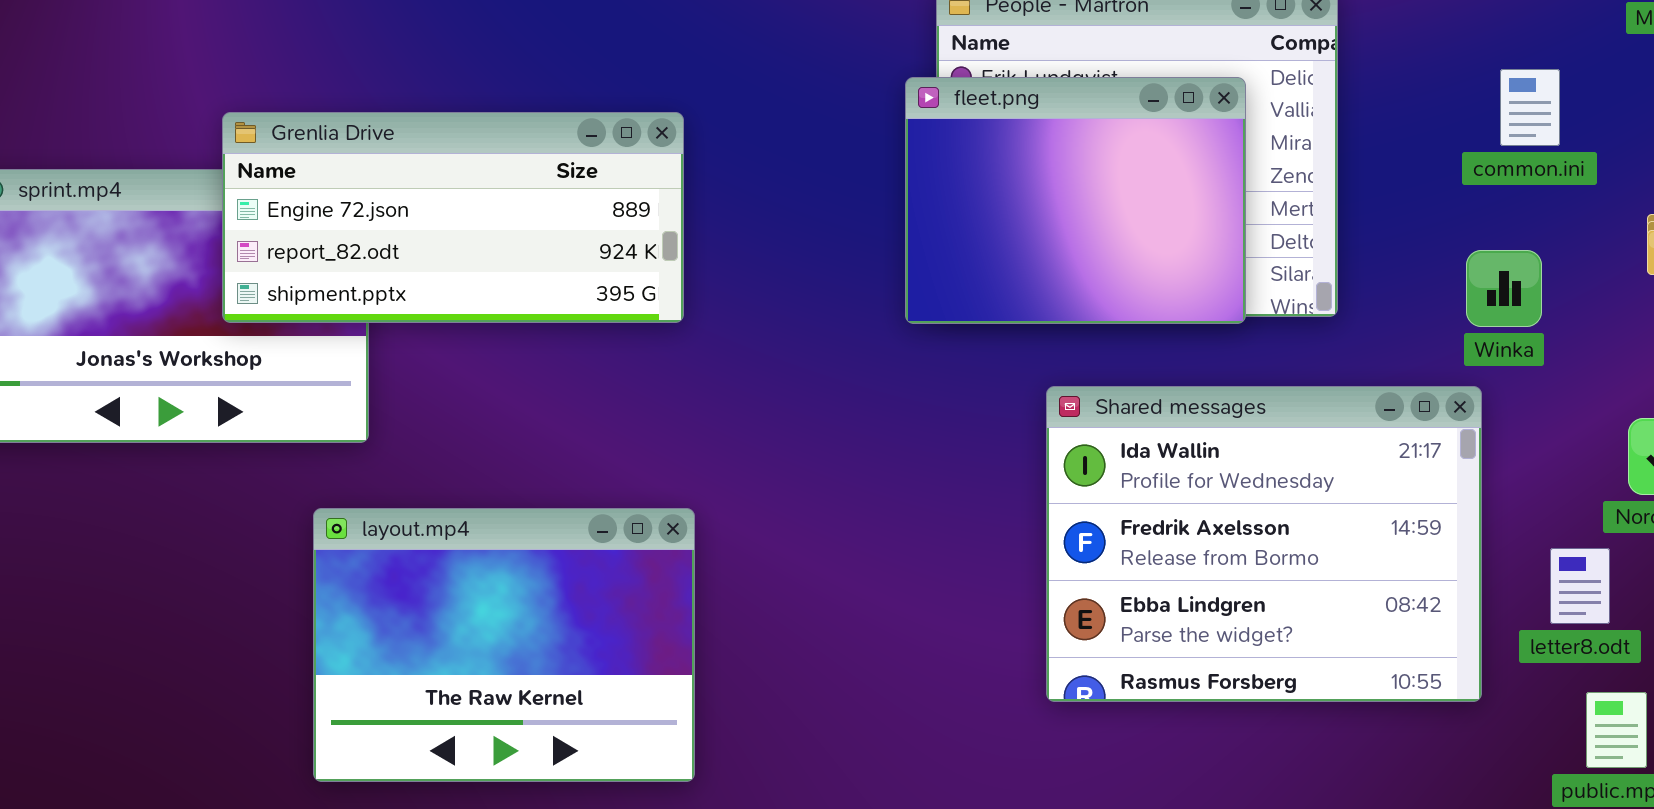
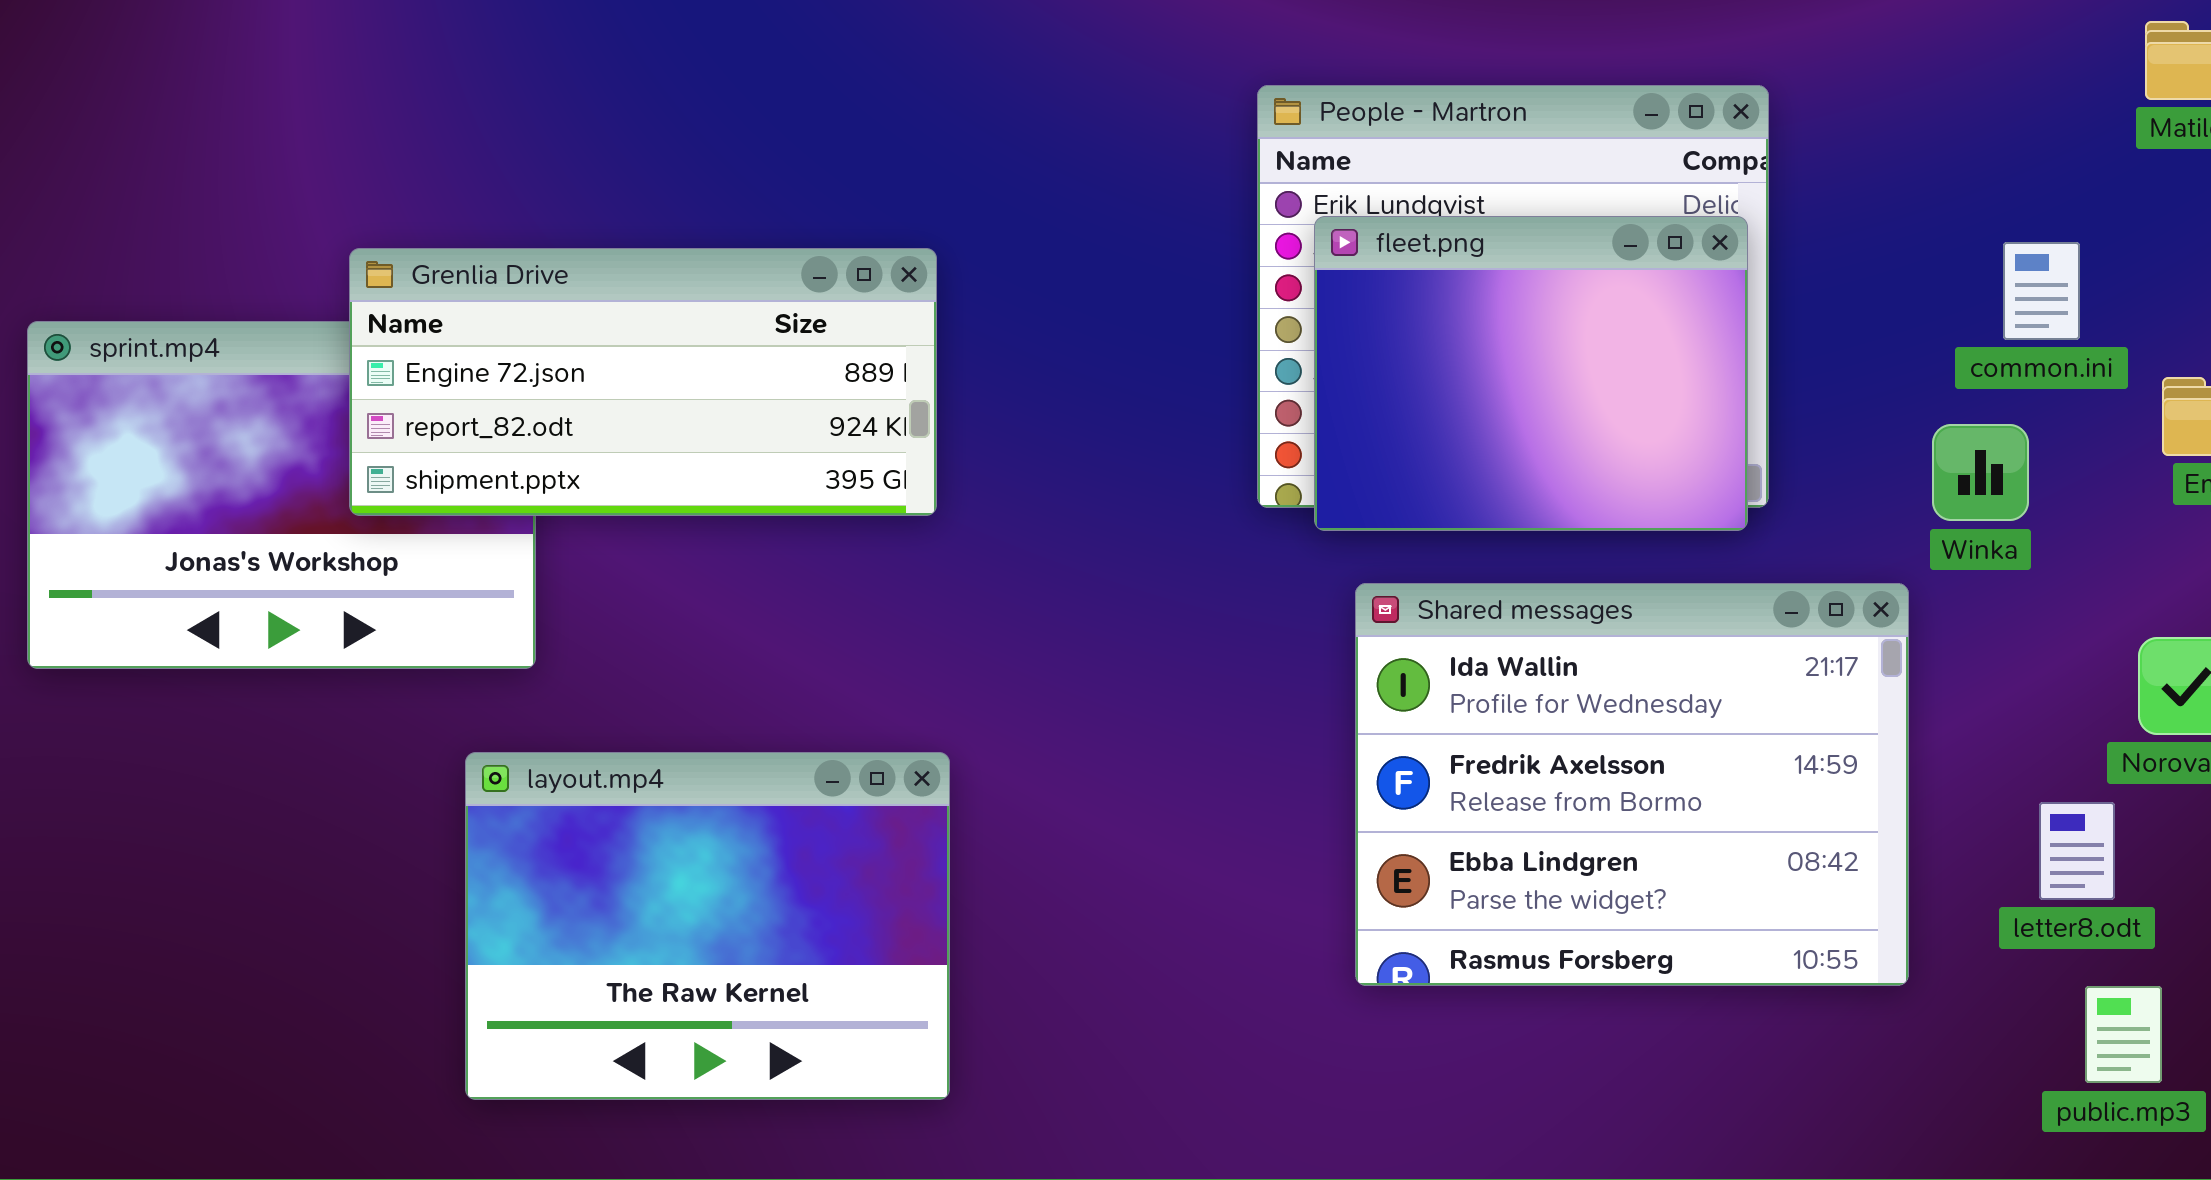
common.ini: [1500,69,1560,146] -> [2003,242,2080,340], moved
fleet.png: [905,77,1246,324] -> [1314,216,1748,531], moved
Shared messages: [1046,386,1482,702] -> [1355,583,1909,986], moved

